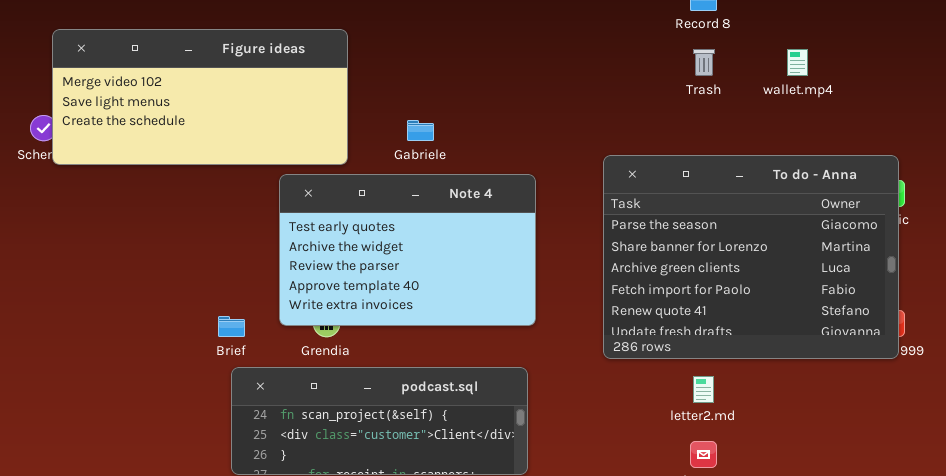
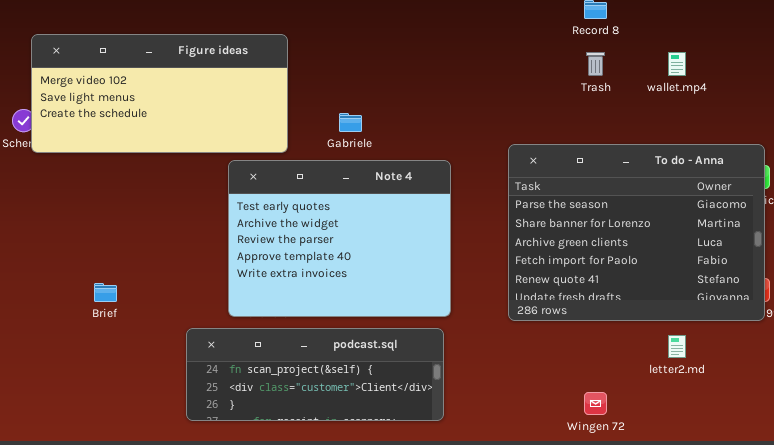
Note 4: [279,174,536,326] -> [228,160,451,317], resized
Brief: [218,316,245,337] -> [94,283,117,302], moved
letter2.md: [693,376,714,403] -> [668,335,686,358], moved

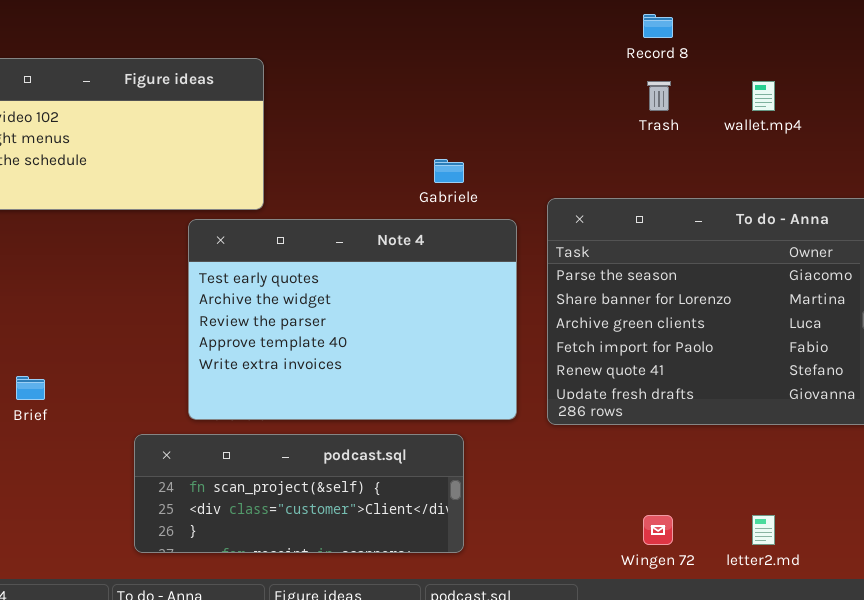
Gabriele: [339,113,362,132] -> [434,159,464,183], moved
Note 4: [228,160,451,317] -> [188,219,517,420], resized
letter2.md: [668,335,686,358] -> [752,515,775,545], moved

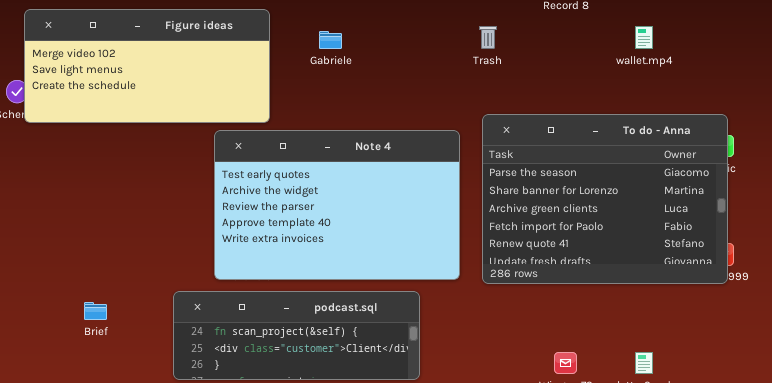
Trash: [647,81,671,111] -> [479,26,497,49], moved
Gabriele: [434,159,464,183] -> [319,31,342,49], moved
Brief: [16,376,45,400] -> [84,302,107,320], moved

